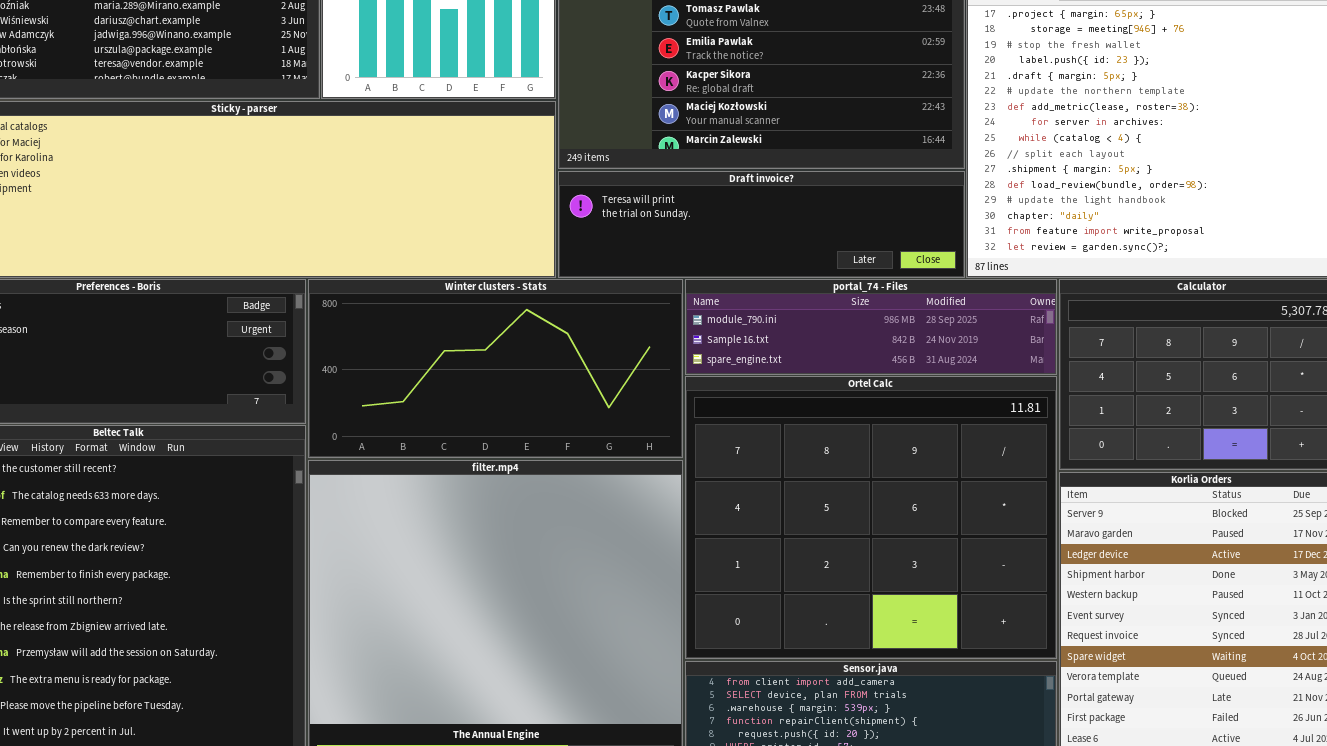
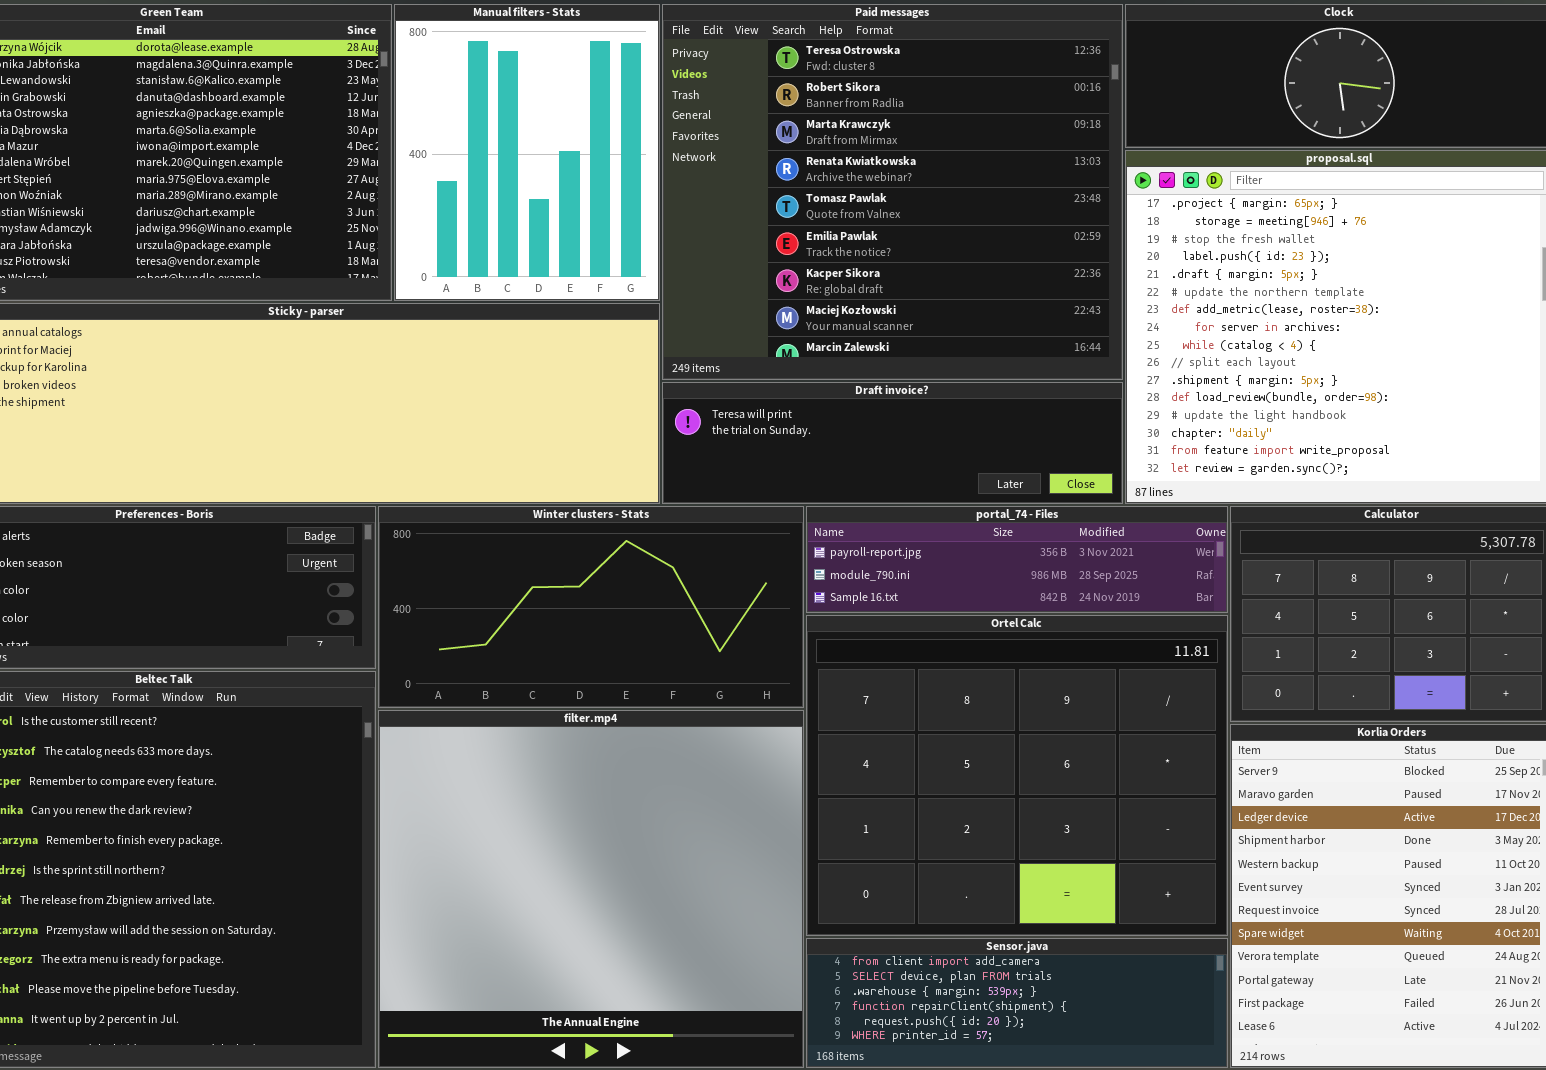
portal_74 - Files: [685,279,1057,375] -> [806,506,1228,613], scrolled up 1 row

